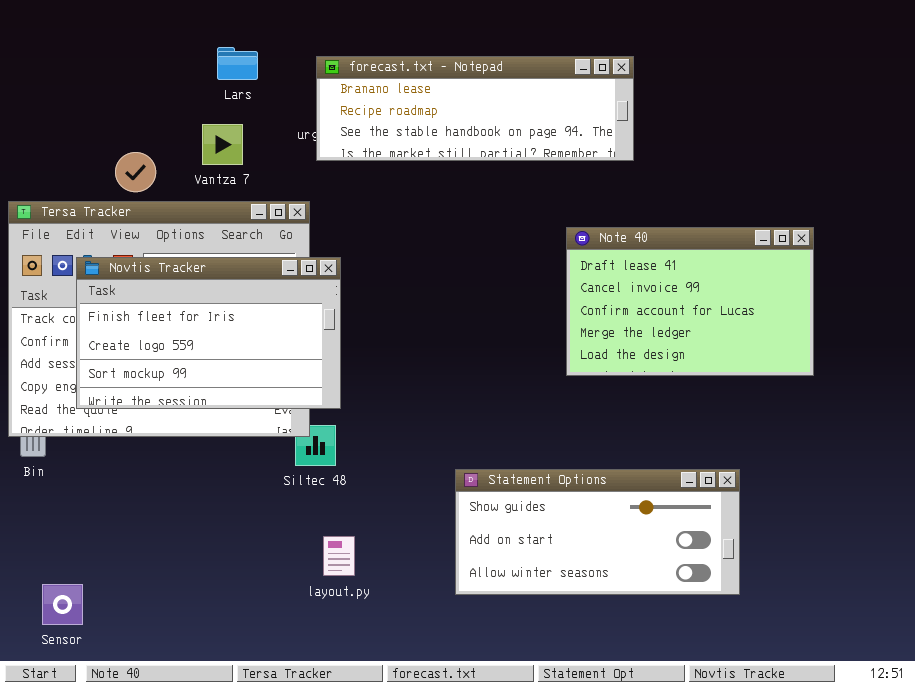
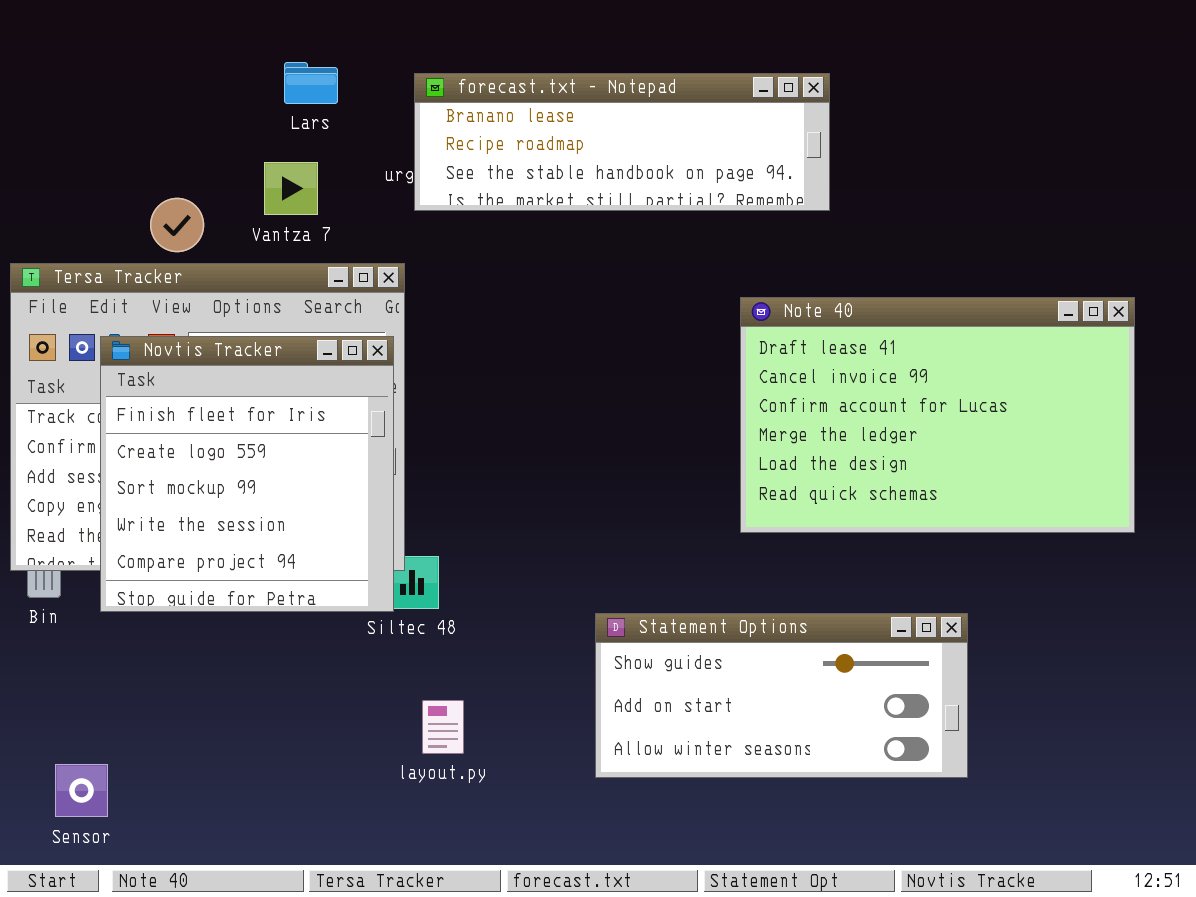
Note 40: [566,227,814,376] -> [740,297,1135,533], resized
Novtis Tracker: [76,257,341,409] -> [100,336,394,612], resized

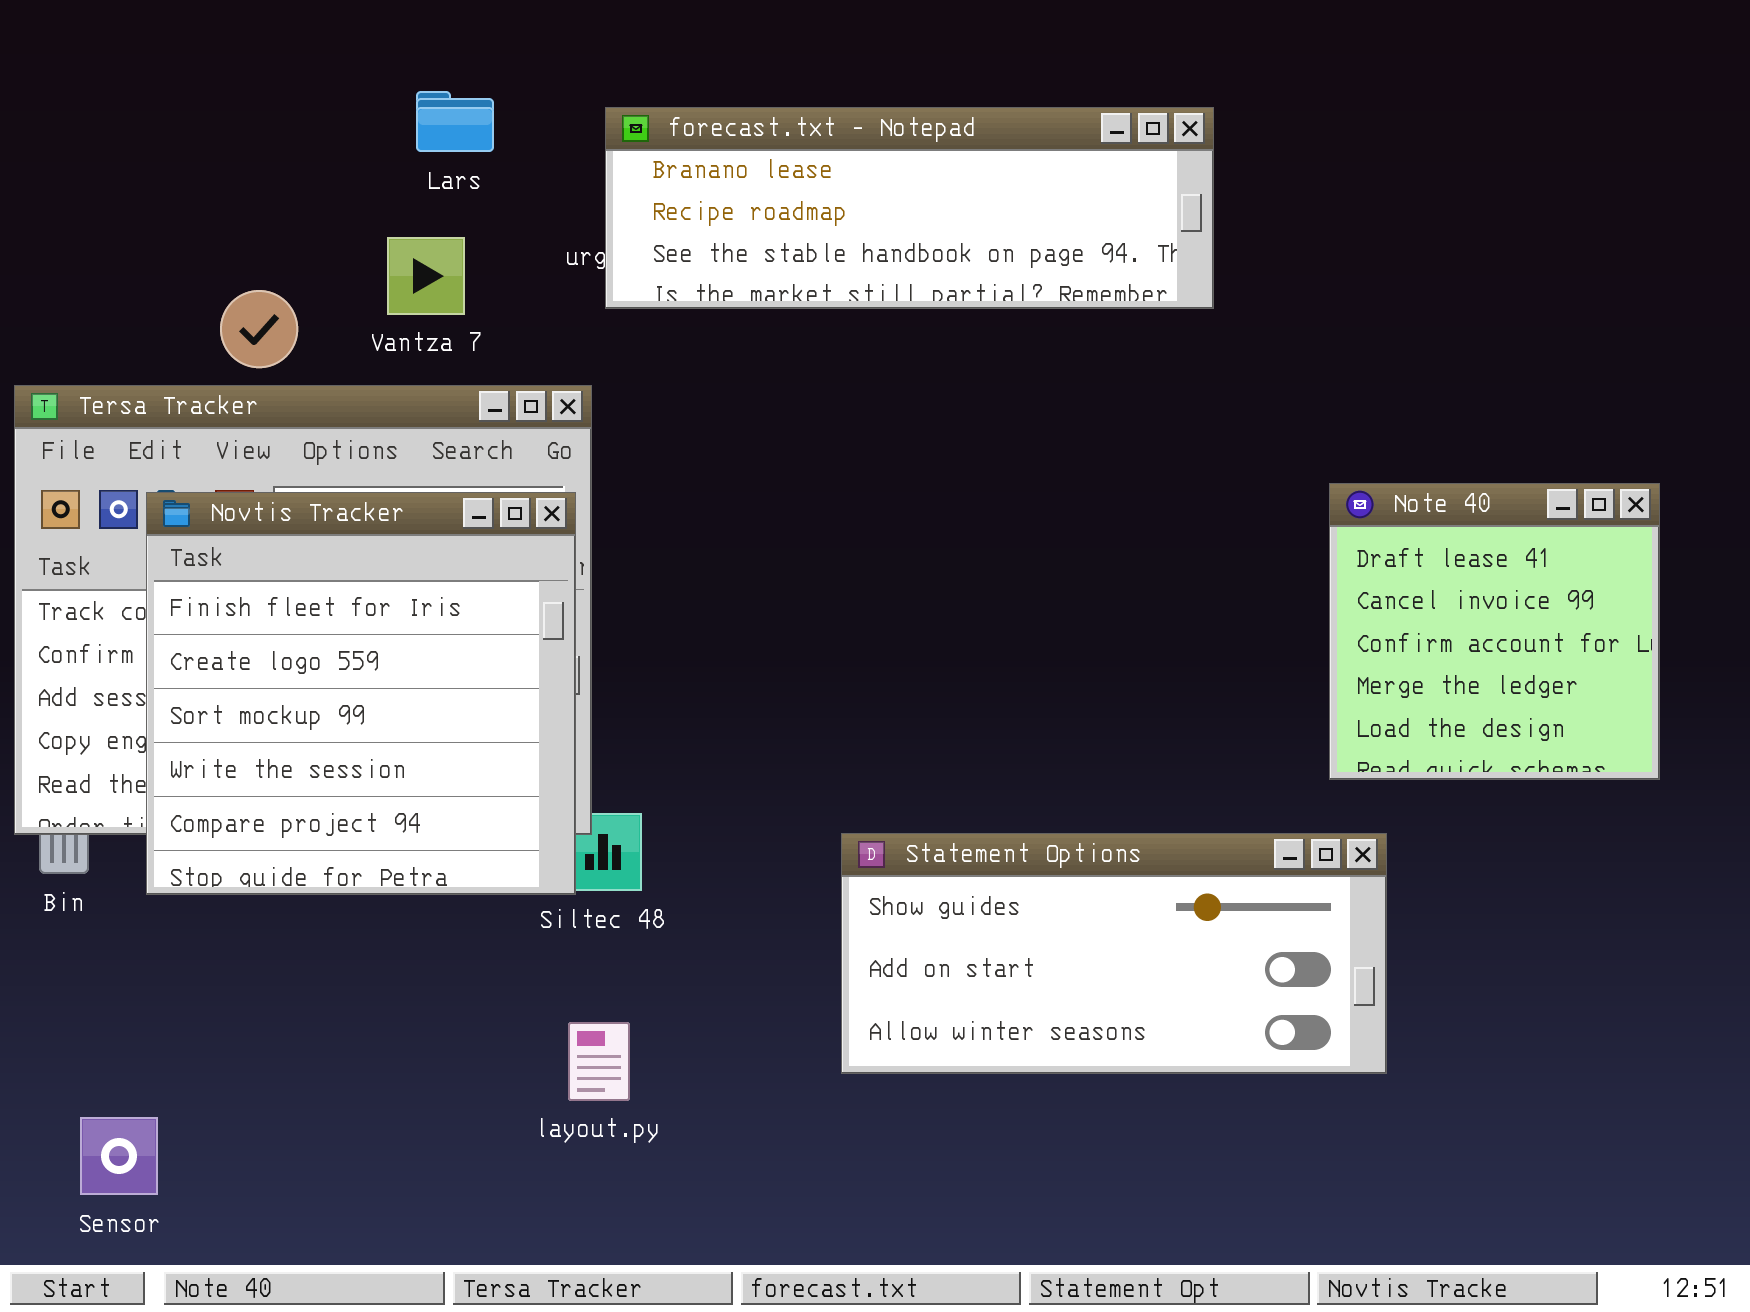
Note 40: [740,297,1135,533] -> [1329,483,1660,780], resized
Statement Options: [595,613,968,778] -> [841,833,1387,1074], moved
layout.py: [422,700,464,754] -> [568,1022,630,1101], moved

